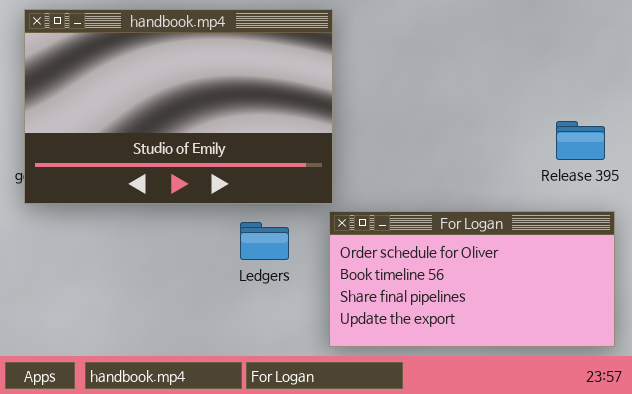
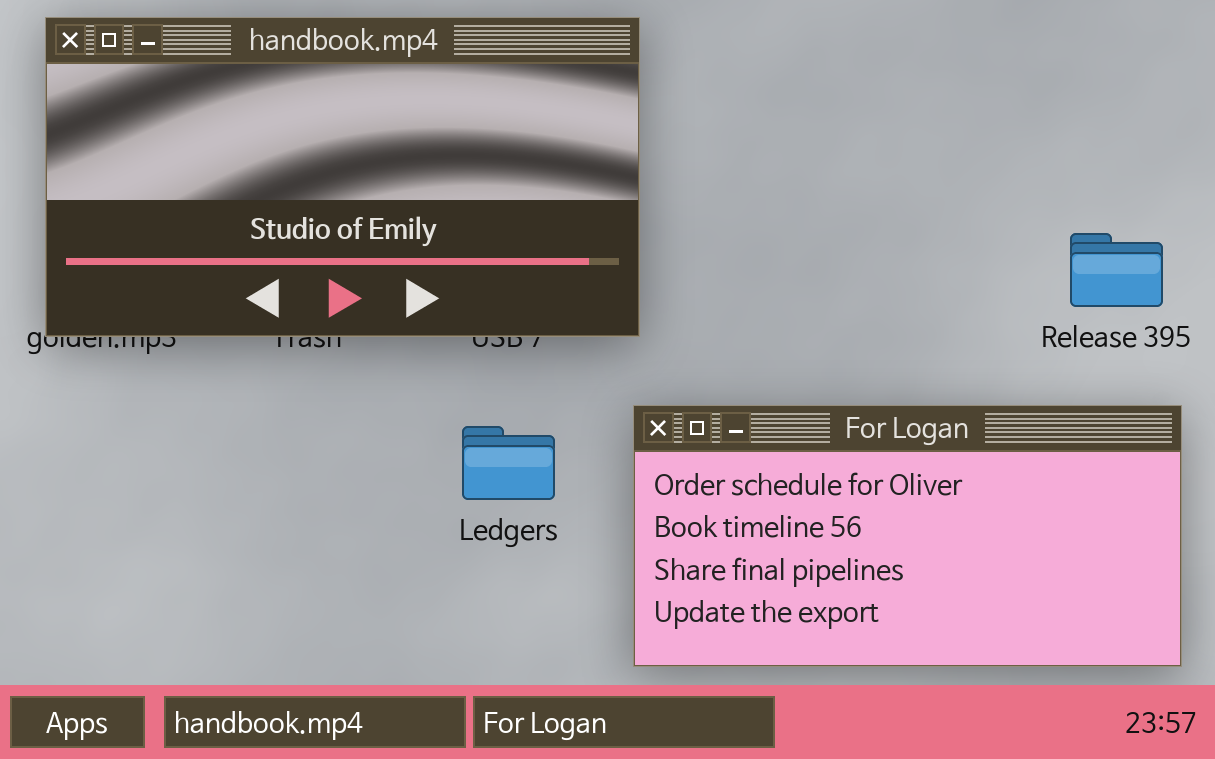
handbook.mp4: [24,9,333,204] -> [45,17,640,337], resized

